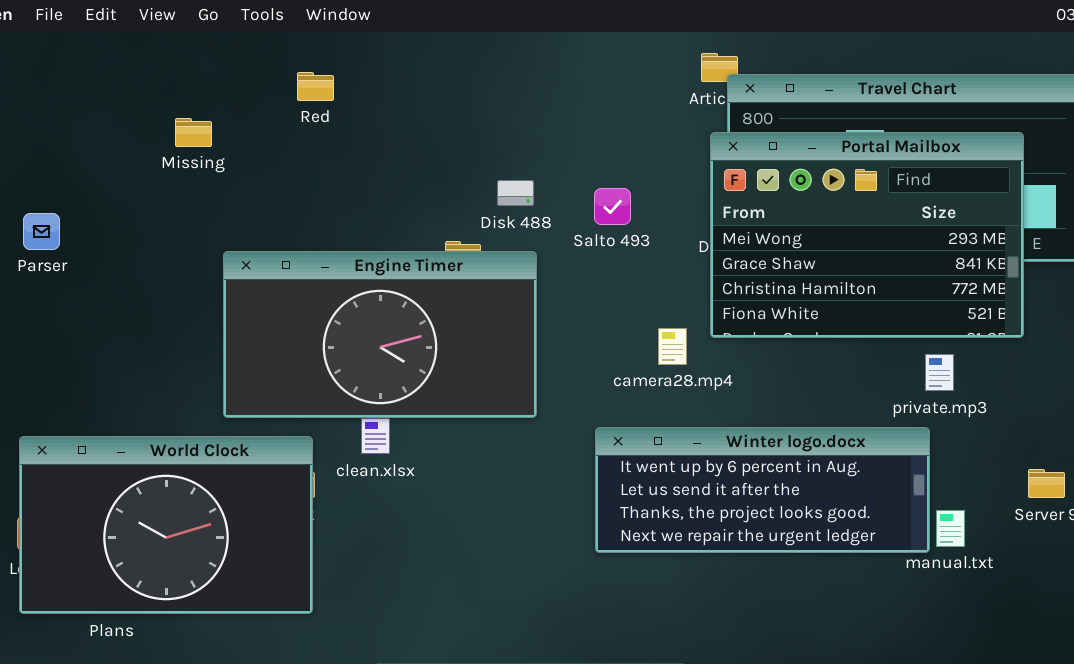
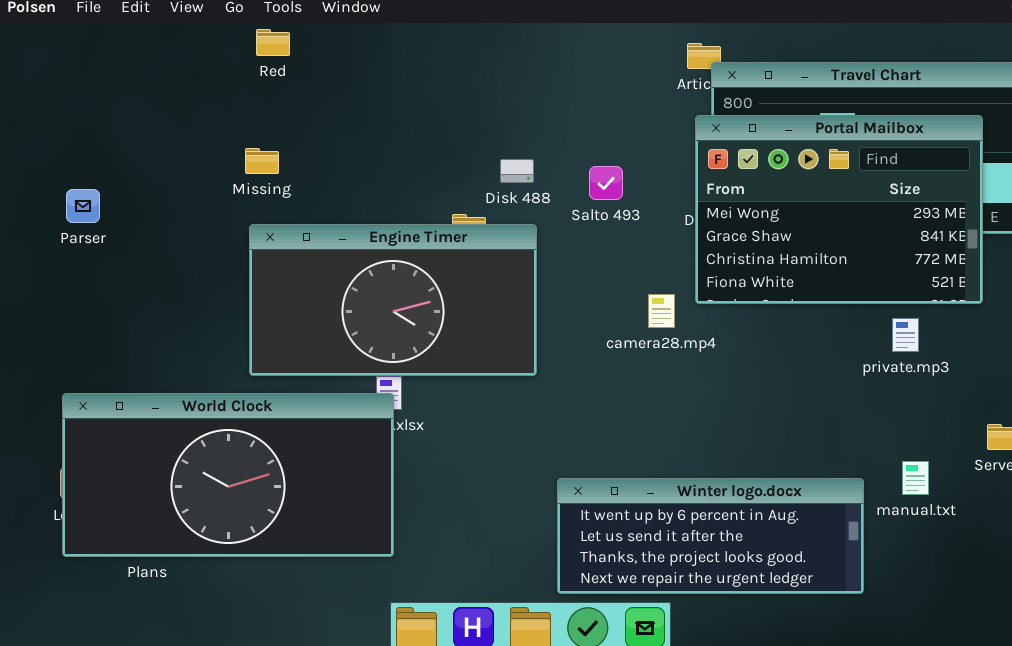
Red: [297,72,334,101] -> [256,29,290,56], moved
Missing: [175,118,212,147] -> [245,148,279,174], moved
Winter logo.docx: [595,427,930,553] -> [557,478,864,594], moved
World Clock: [19,436,313,614] -> [62,393,394,557], resized

